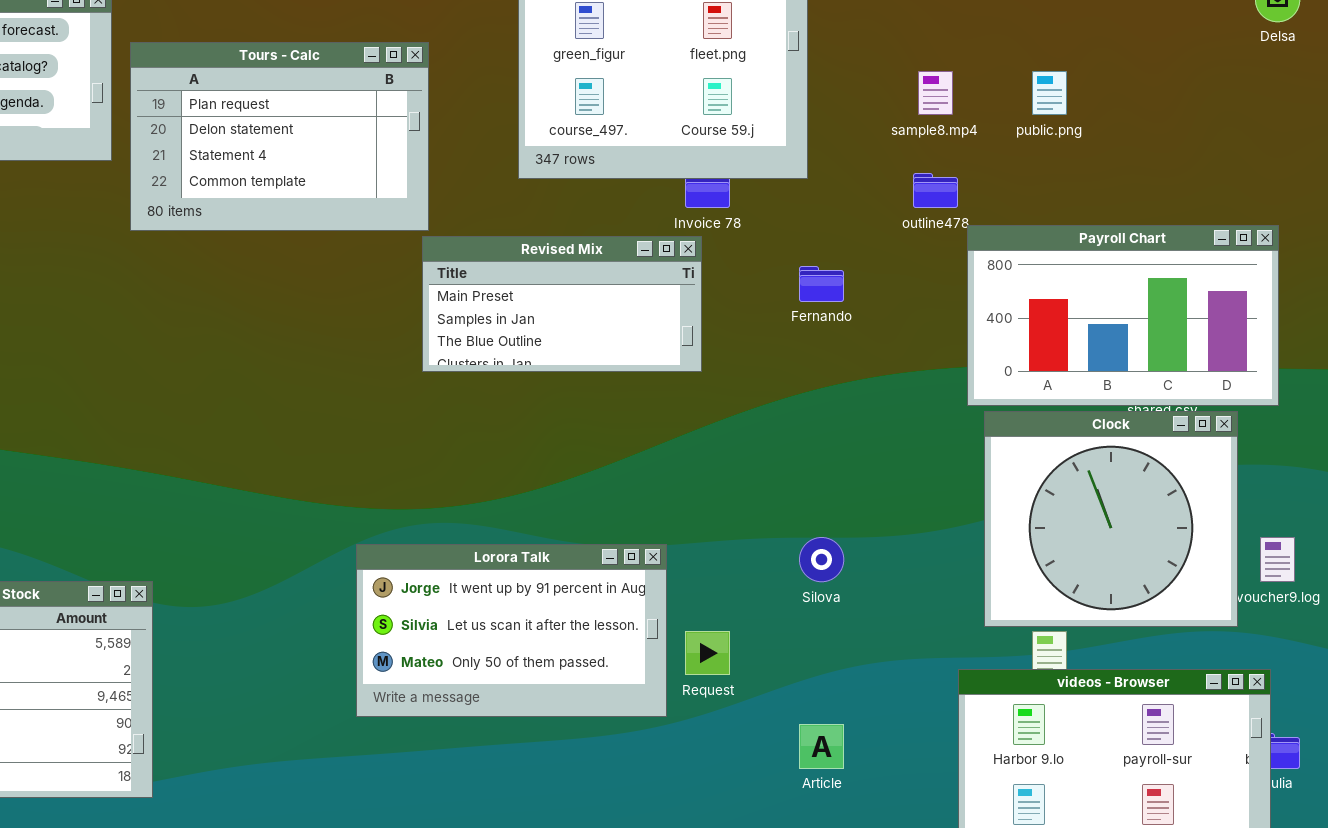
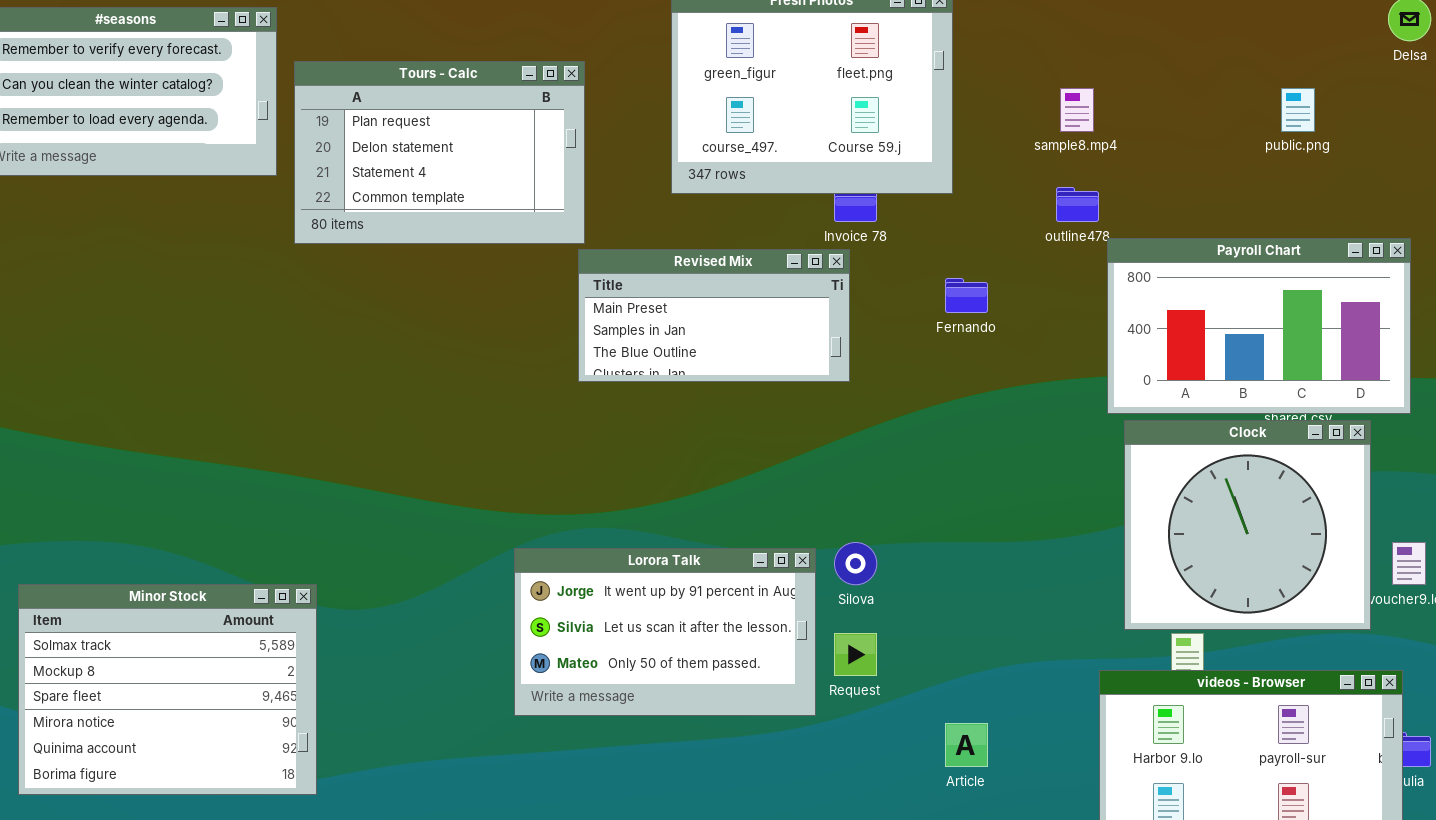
public.png: [1032,71,1067,115] -> [1281,88,1315,132], moved
Silova: [799,537,844,582] -> [834,542,877,585], moved

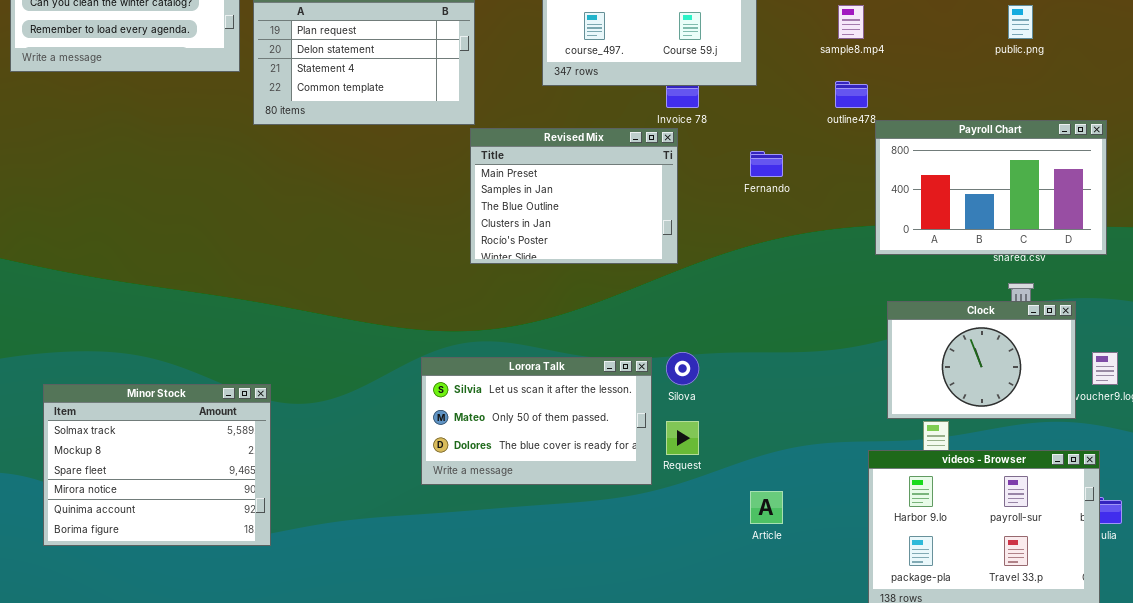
Revised Mix: [578,249,850,382] -> [470,128,678,264], resized
Clock: [1124,420,1371,630] -> [887,301,1076,419], resized
Lorora Talk: [514,548,816,716] -> [421,357,652,485], scrolled down 1 row

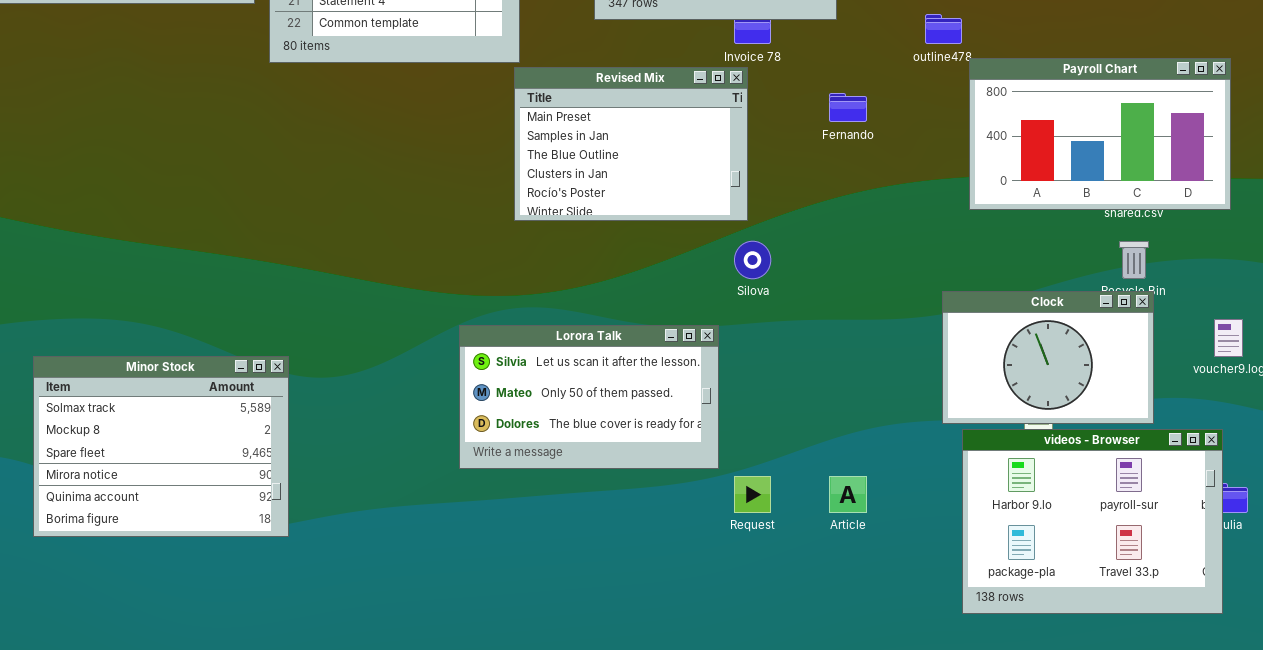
Clock: [887,301,1076,419] -> [942,291,1154,424], moved
Silova: [666,352,699,385] -> [734,241,771,279], moved
Request: [666,421,699,455] -> [734,476,771,513], moved

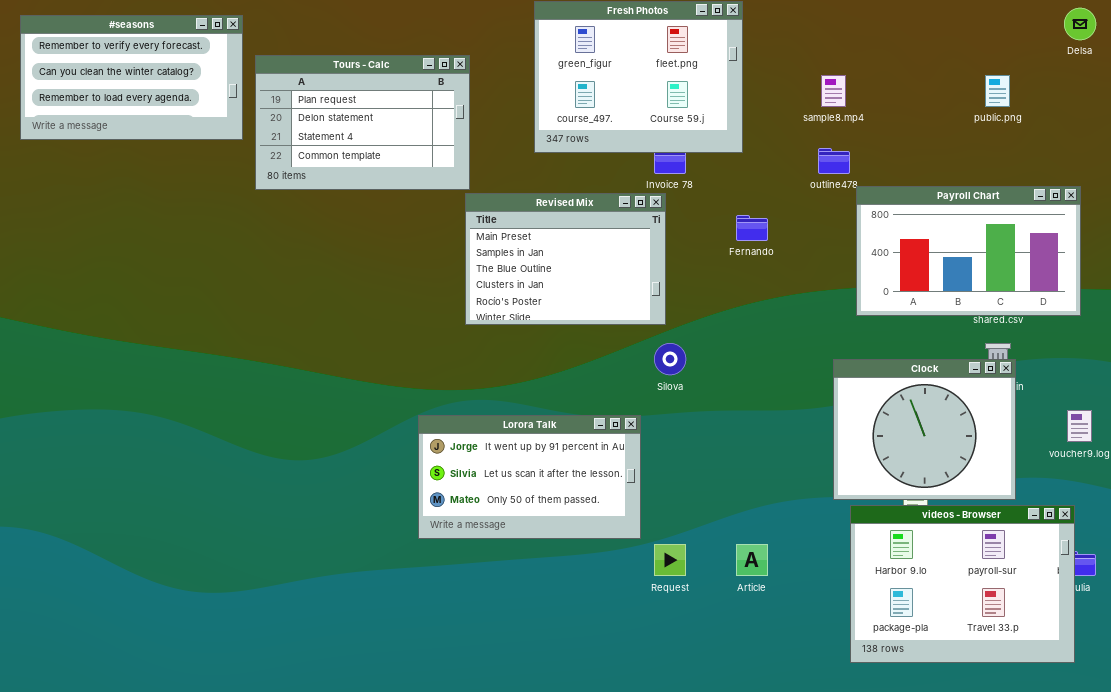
Clock: [942,291,1154,424] -> [833,359,1016,500], resized
Lorora Talk: [459,325,719,469] -> [418,415,641,539], scrolled up 1 row
Minor Stock: [33,356,289,537] -> none, closed

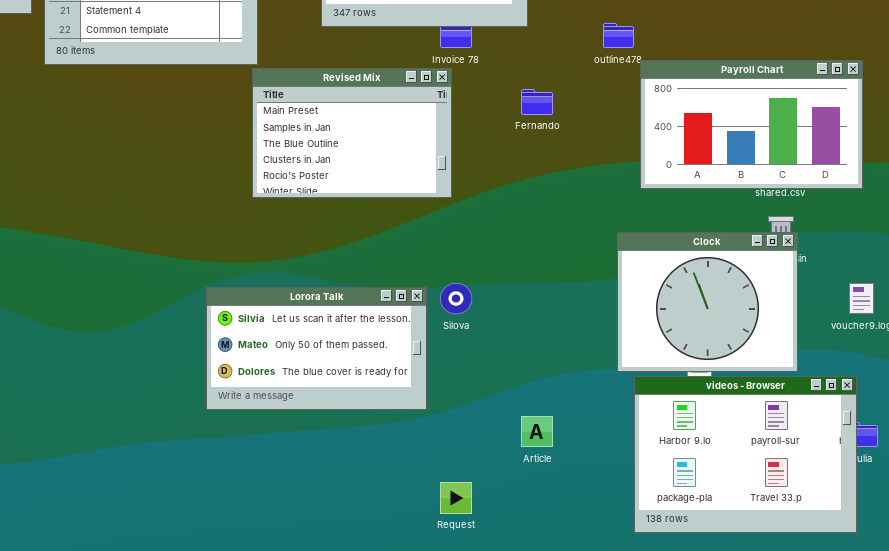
Silova: [654,343,686,375] -> [440,283,472,314], moved
Lorora Talk: [418,415,641,539] -> [206,287,427,410], scrolled down 1 row
Request: [654,544,686,576] -> [440,482,472,514], moved

